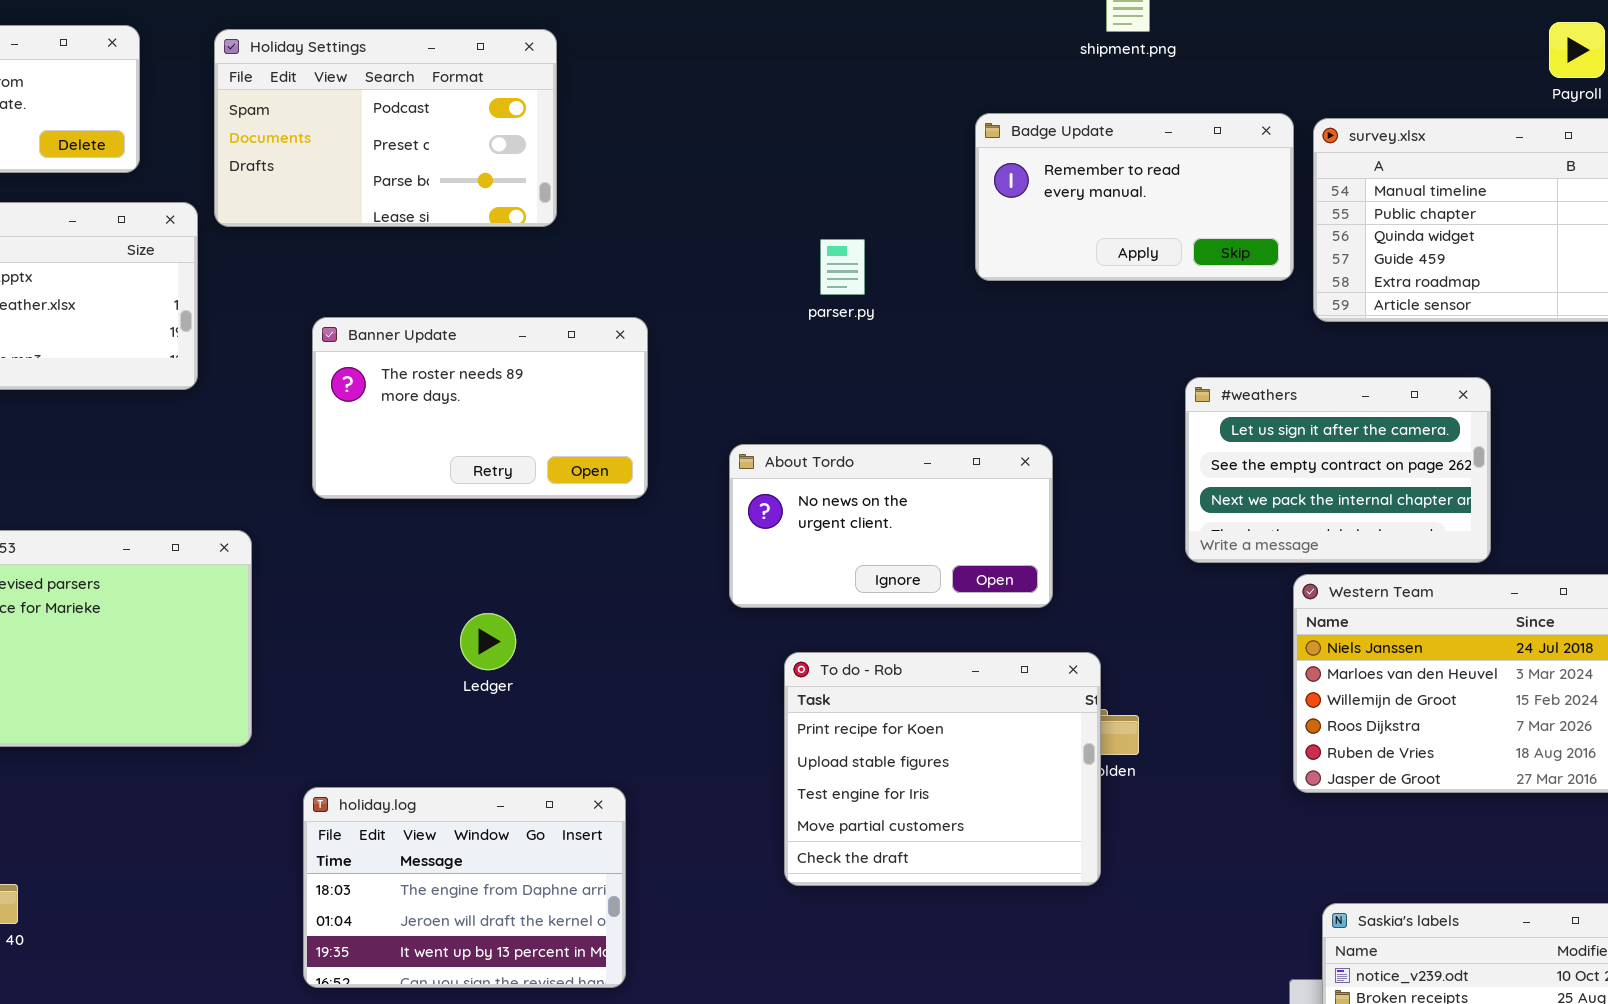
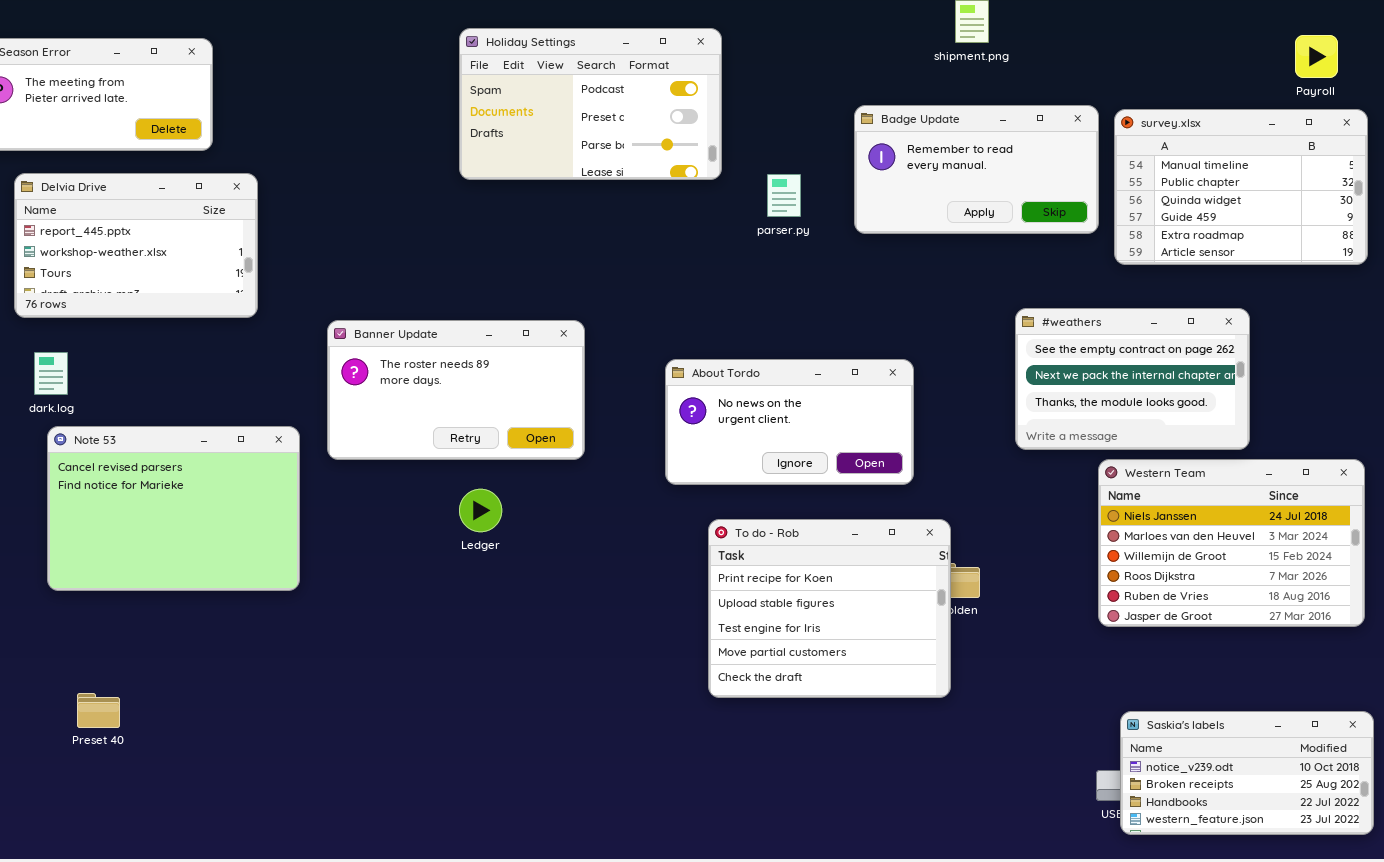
Holiday Settings: [214,29,557,227] -> [459,28,722,180], moved
parser.py: [820,239,865,295] -> [767,174,801,217], moved
Banner Update: [312,317,648,499] -> [327,320,585,460], moved
#weathers: [1185,377,1491,563] -> [1015,308,1250,450], scrolled down 1 row
holiday.log: [303,787,626,988] -> none, closed

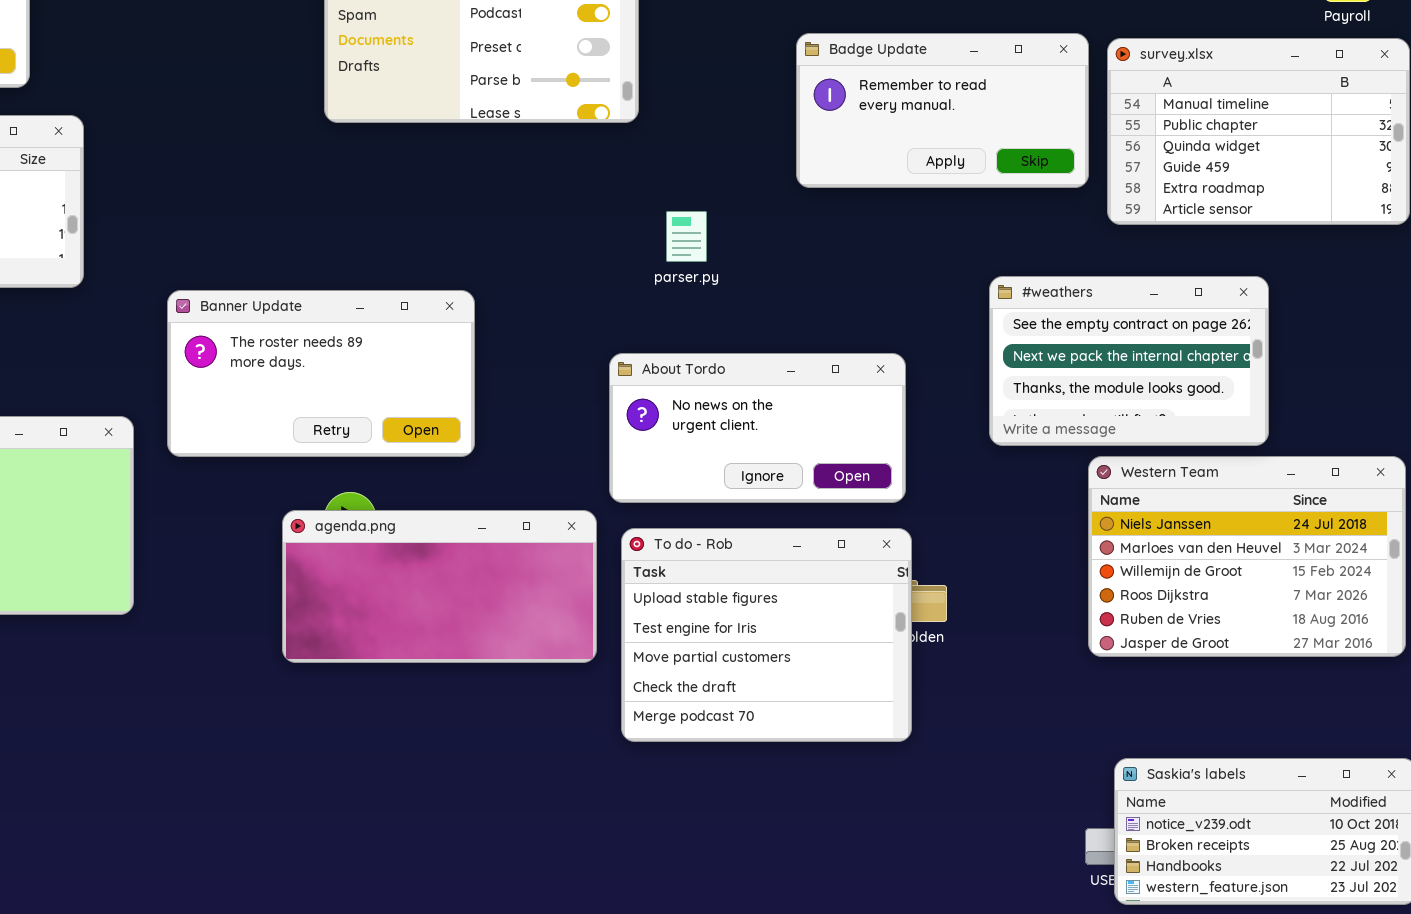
parser.py: [767,174,801,217] -> [666,211,707,262], moved
About Tordo: [665,359,914,485] -> [609,353,906,503], moved
agenda.png: none -> [282,510,597,663], opened
To do - Rob: [708,519,951,698] -> [621,528,912,742], scrolled down 1 row

